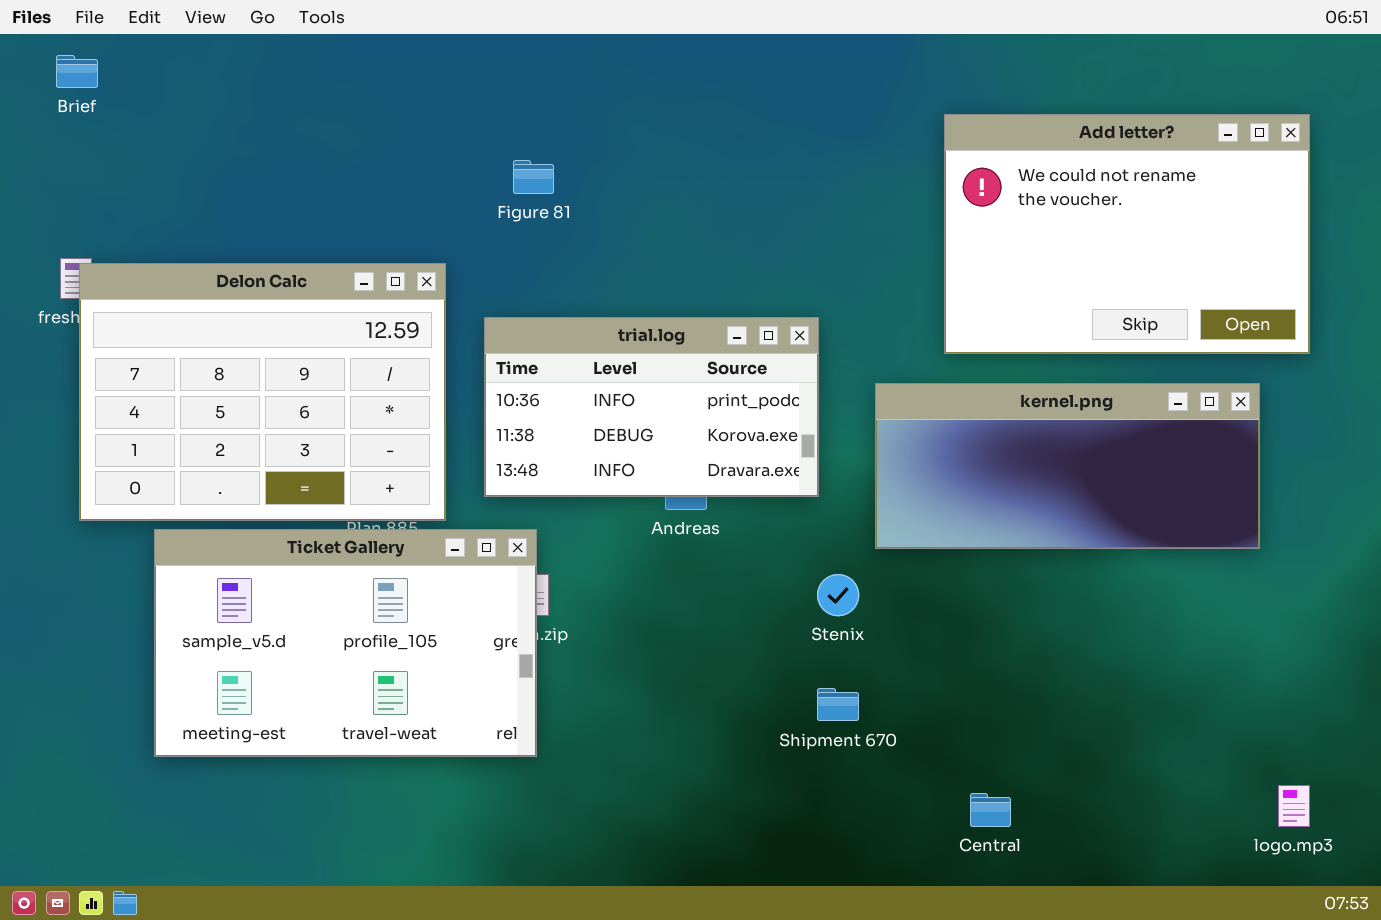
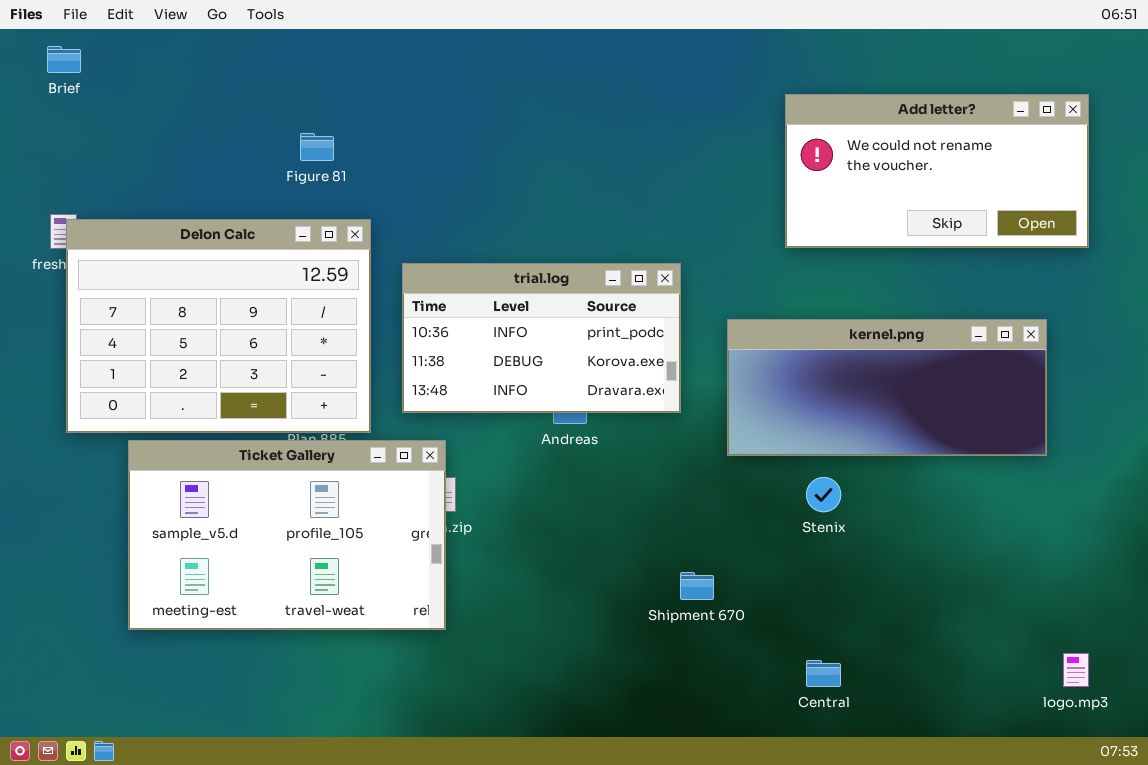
Add letter?: [944,114,1310,354] -> [785,94,1089,248], resized
Figure 81: [513,160,554,194] -> [300,133,334,161], moved
Stenix: [817,574,859,616] -> [806,477,841,512], moved

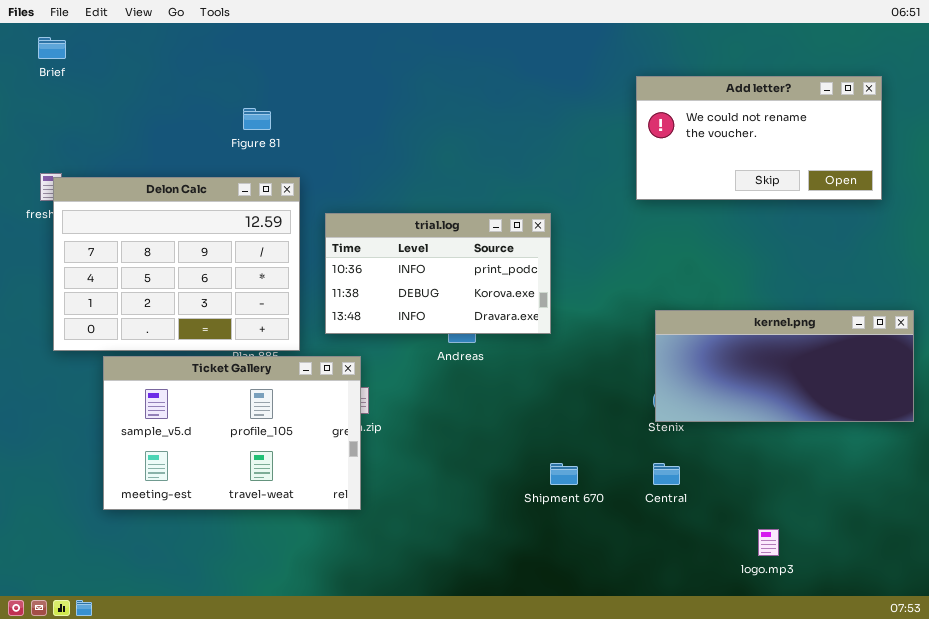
kernel.png: [727,319,1047,456] -> [655,310,914,422], moved
logo.mp3: [1063,653,1089,687] -> [758,529,779,556], moved
Central: [806,660,841,687] -> [653,463,680,485], moved

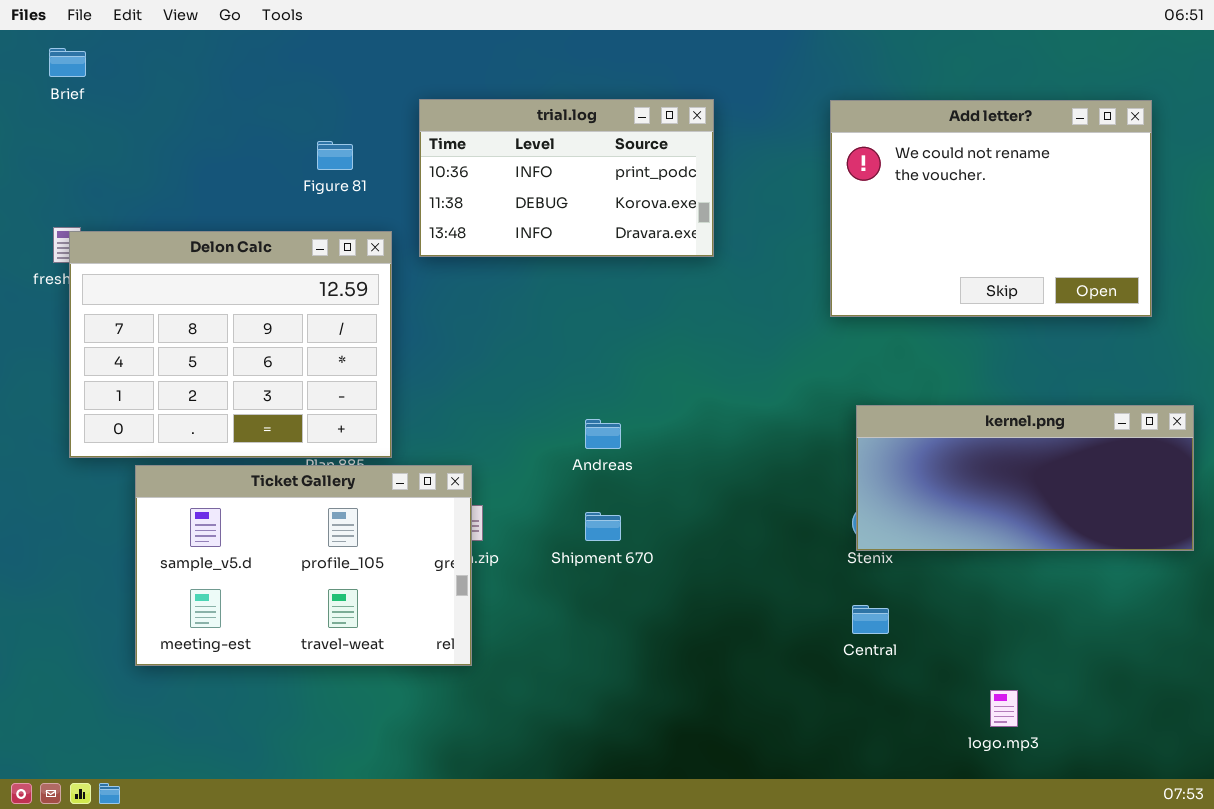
Add letter?: [636,76,882,200] -> [830,100,1152,317], resized
trial.log: [325,213,551,334] -> [419,99,714,257], moved
Shipment 670: [550,463,578,485] -> [585,512,621,541], moved

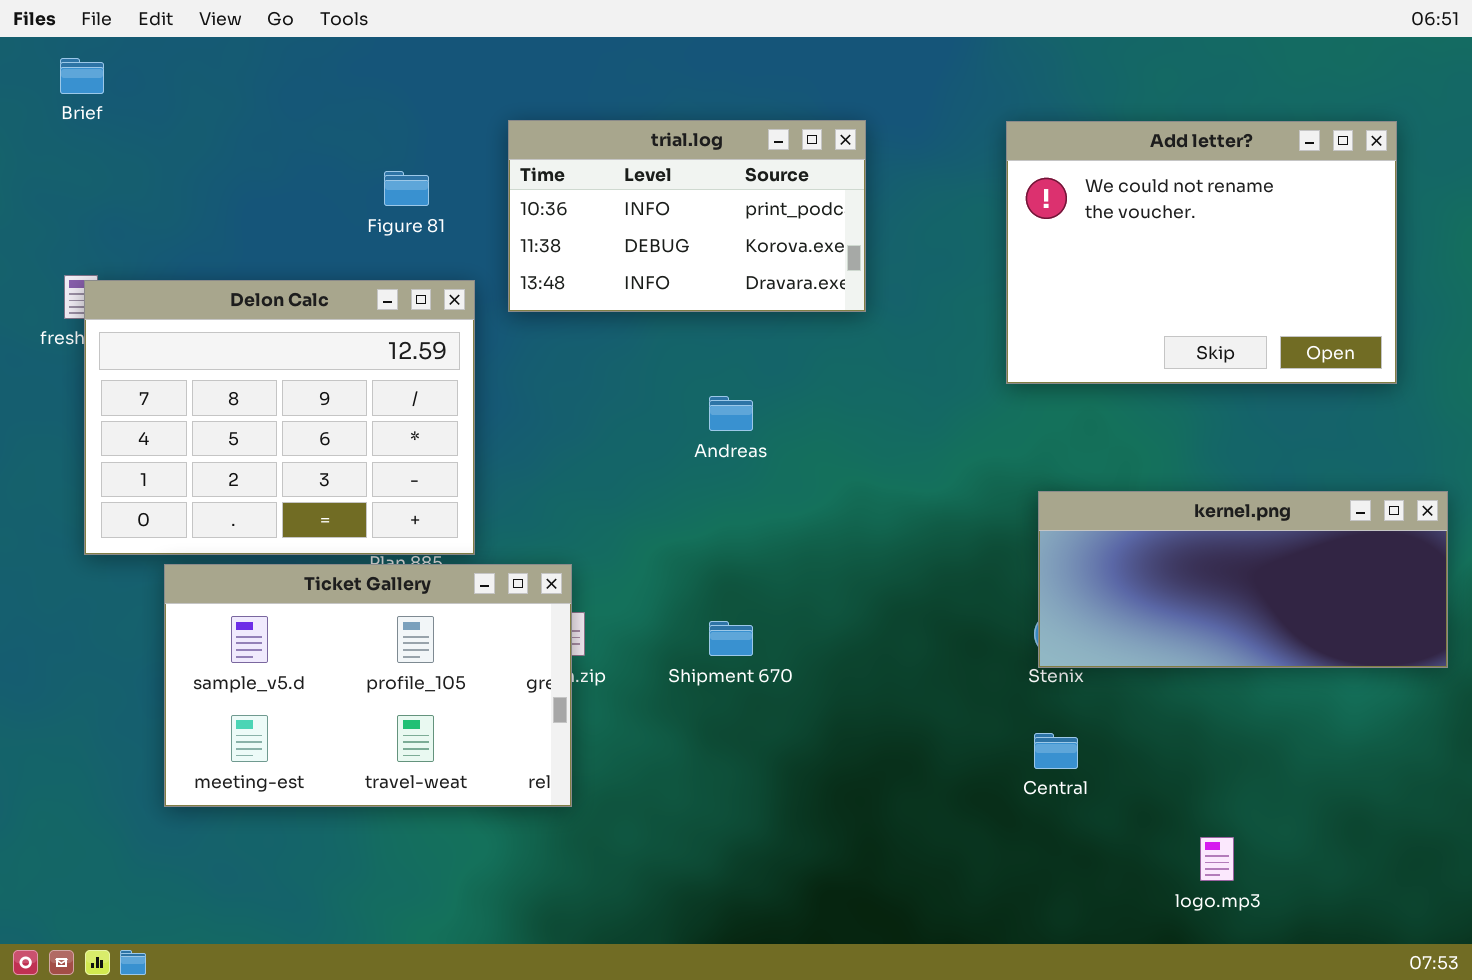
Andreas: [585,419,621,449] -> [709,396,753,431], moved

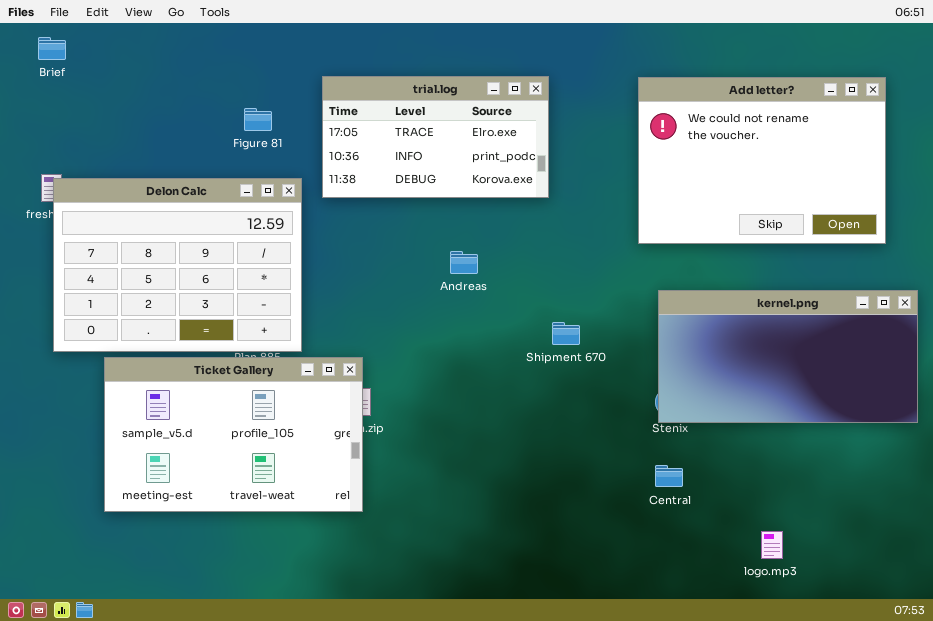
trial.log: [508,120,866,312] -> [322,76,549,198], scrolled up 1 row
kernel.png: [1038,491,1448,668] -> [658,290,918,423], resized
Shipment 670: [709,621,753,656] -> [552,322,580,345], moved

